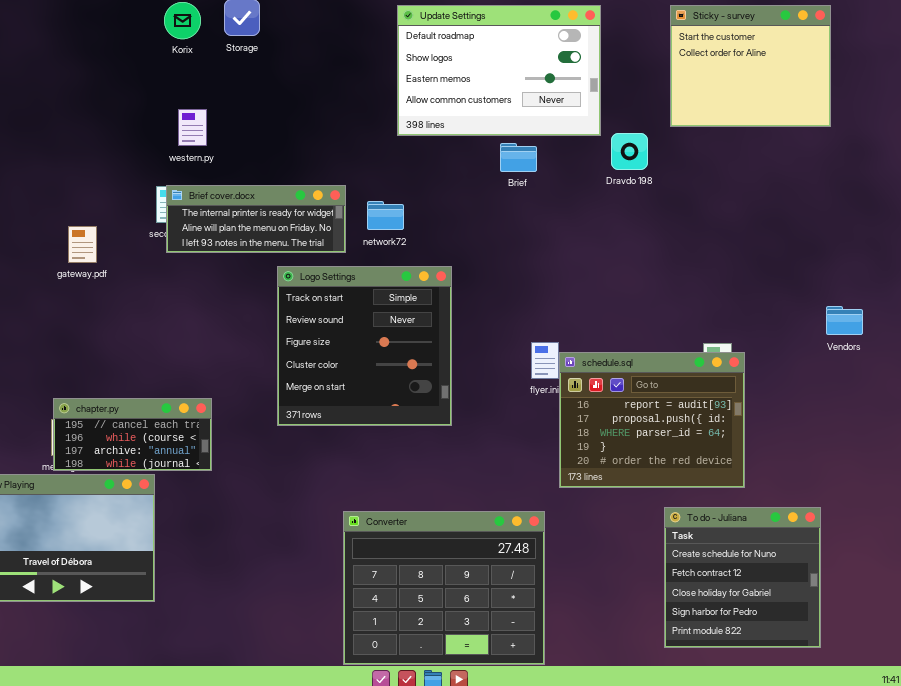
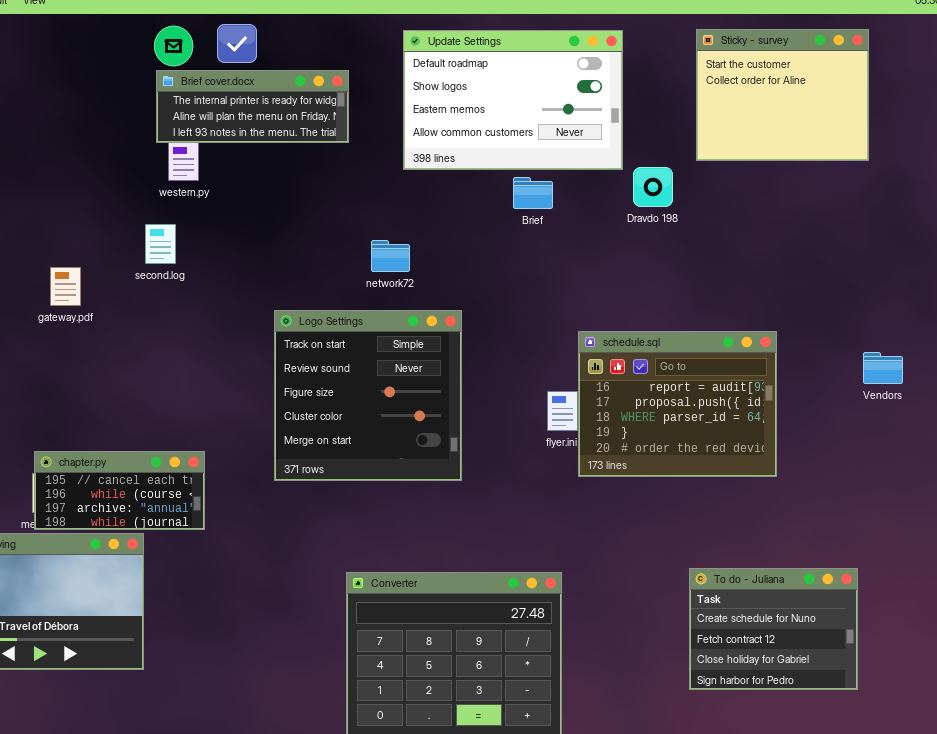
Brief cover.docx: [166,185,346,253] -> [156,70,349,143], moved
schedule.sql: [559,352,745,488] -> [578,331,777,477], moved
To do - Juliana: [664,507,821,648] -> [689,568,858,690], resized

